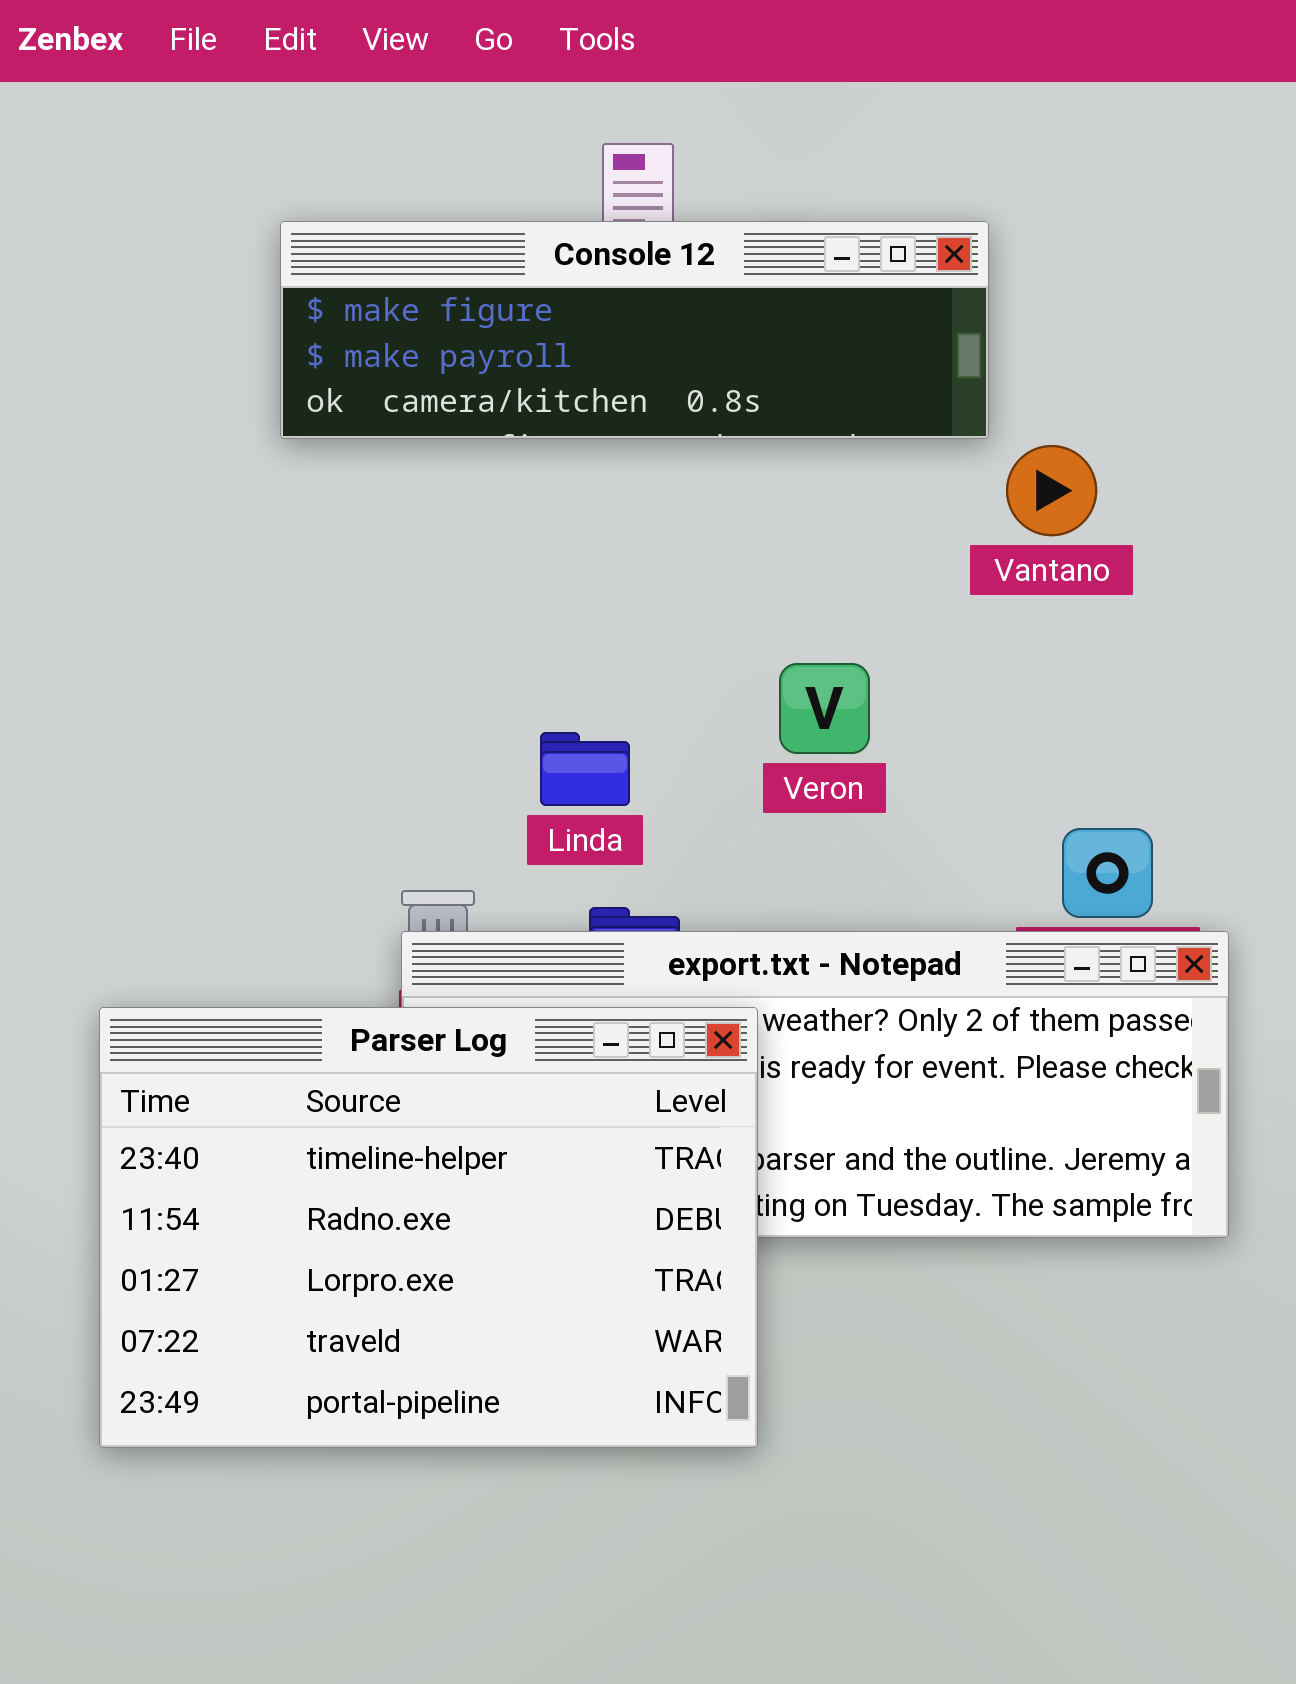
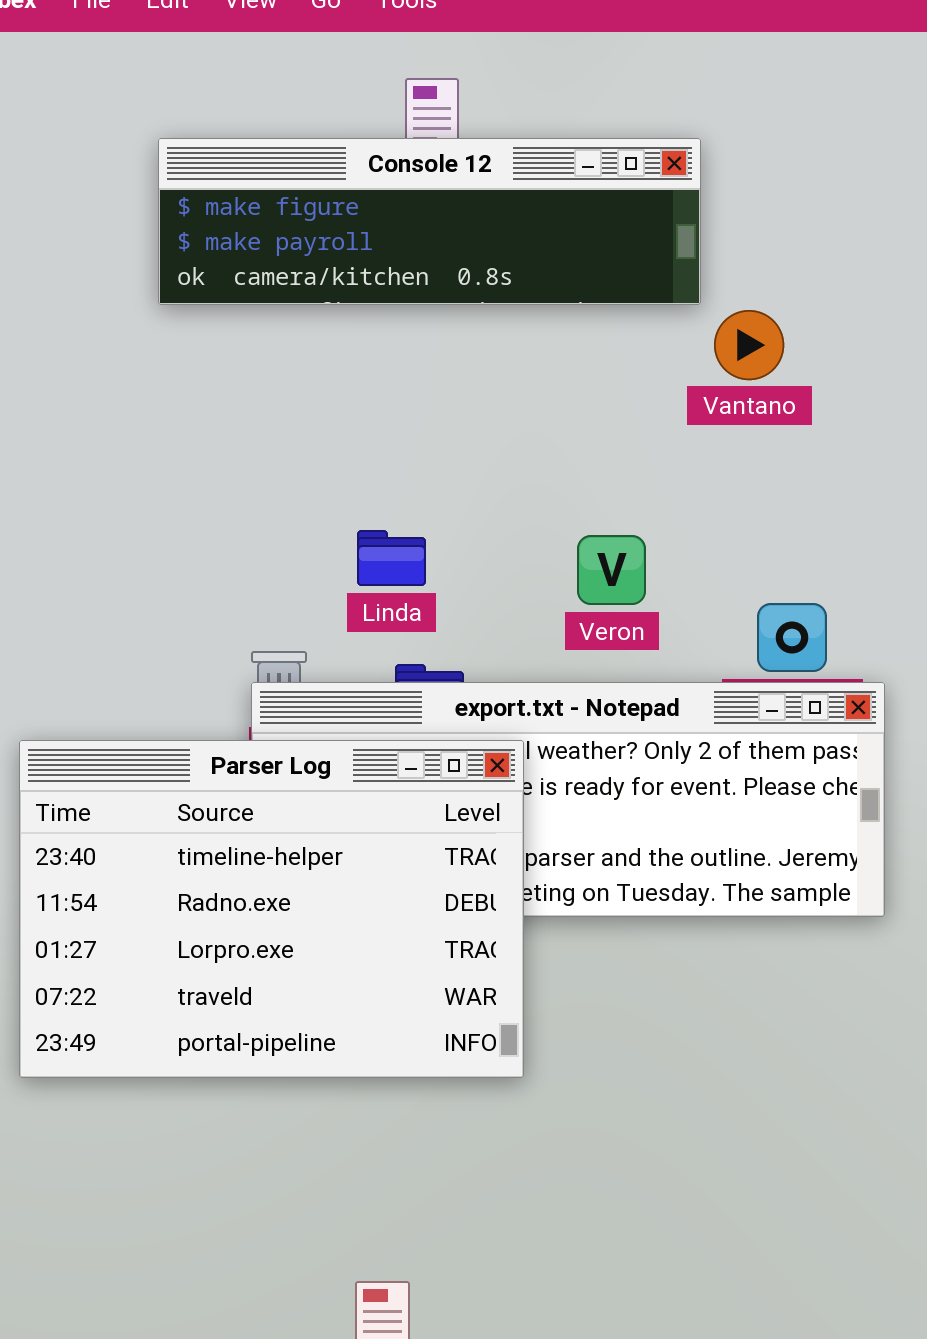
Veron: [779,663,870,754] -> [577,535,646,605], moved

